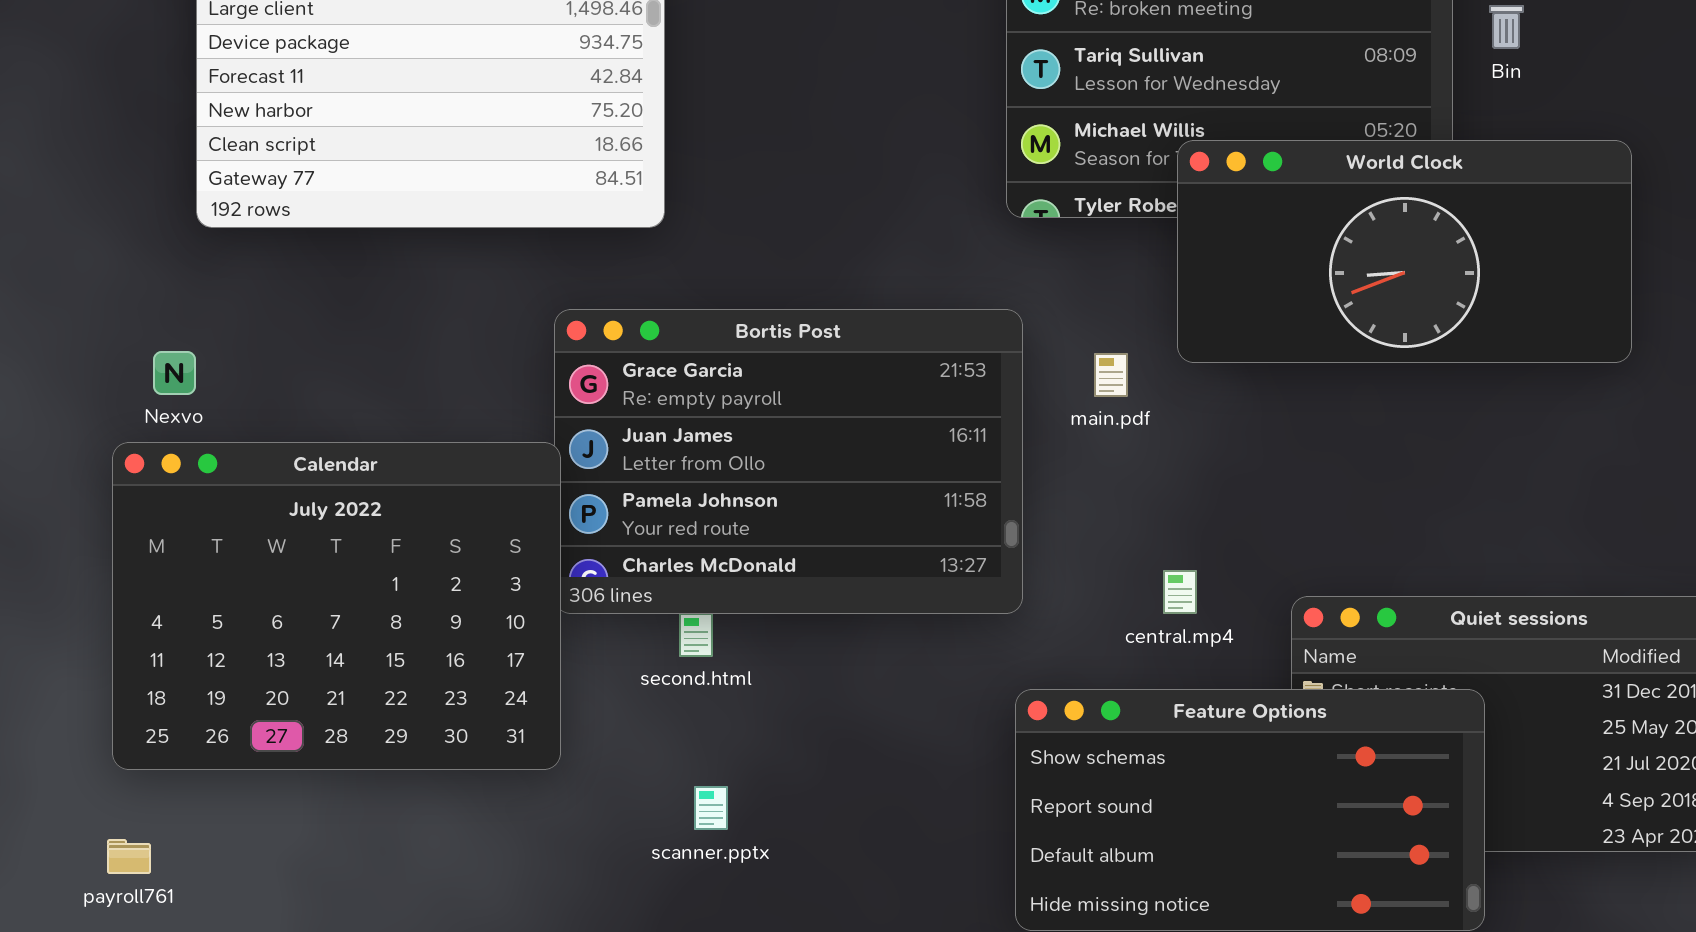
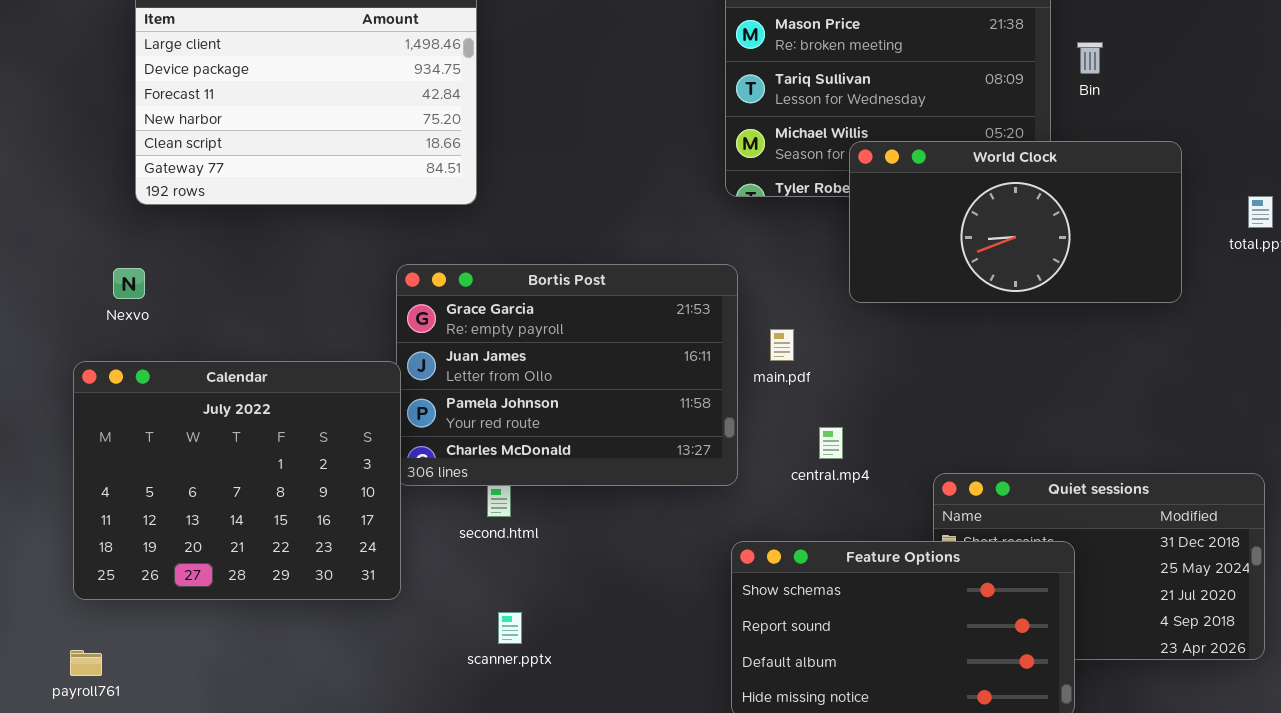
Nexvo: [153,351,196,395] -> [113,268,145,299], moved
main.pdf: [1094,353,1128,397] -> [770,329,794,361], moved
central.mp4: [1163,570,1197,614] -> [819,427,843,459], moved

